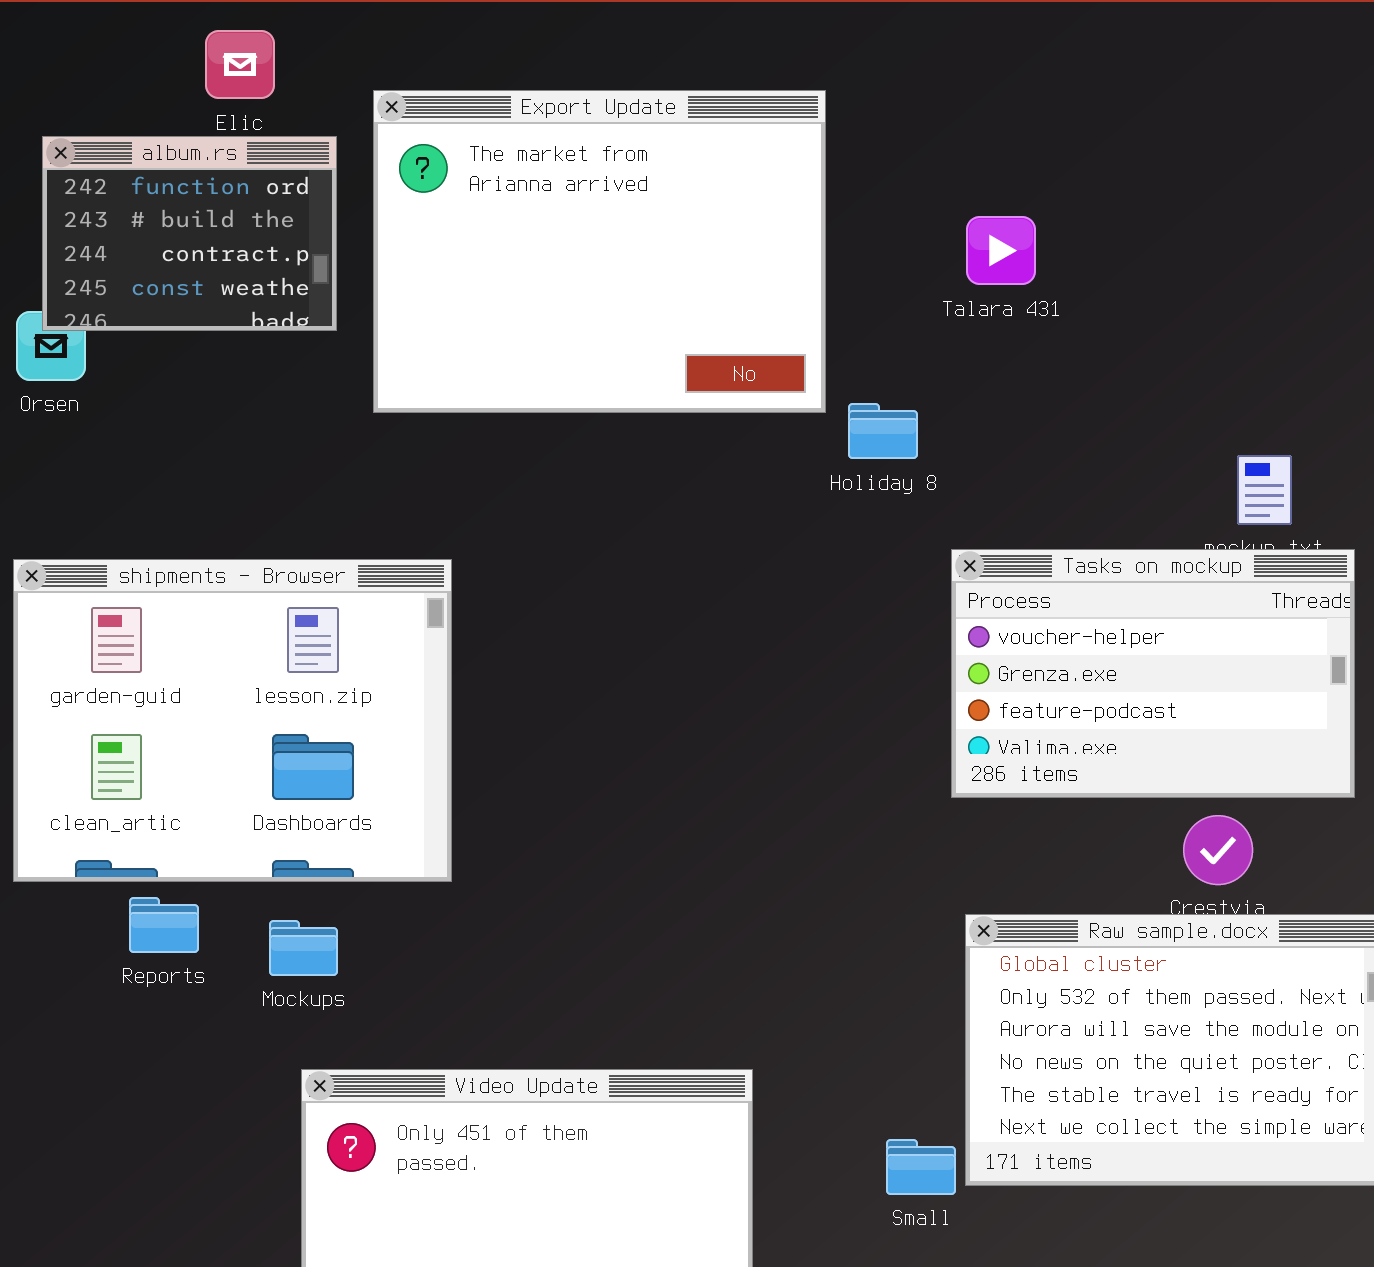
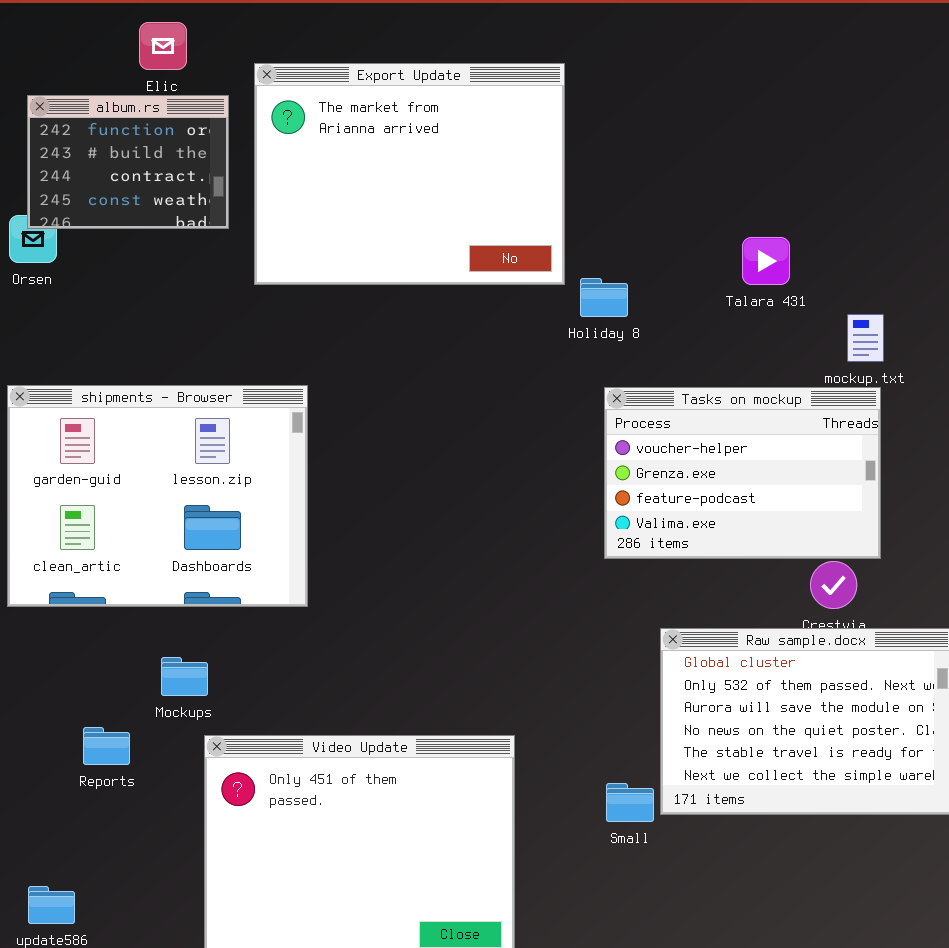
Talara 431: [966,216,1036,285] -> [742,237,790,285], moved
Tasks on mockup: [951,549,1355,798] -> [604,387,881,559], moved
Reports: [129,897,199,953] -> [83,727,130,765], moved
Mockups: [269,920,338,976] -> [161,657,208,696], moved

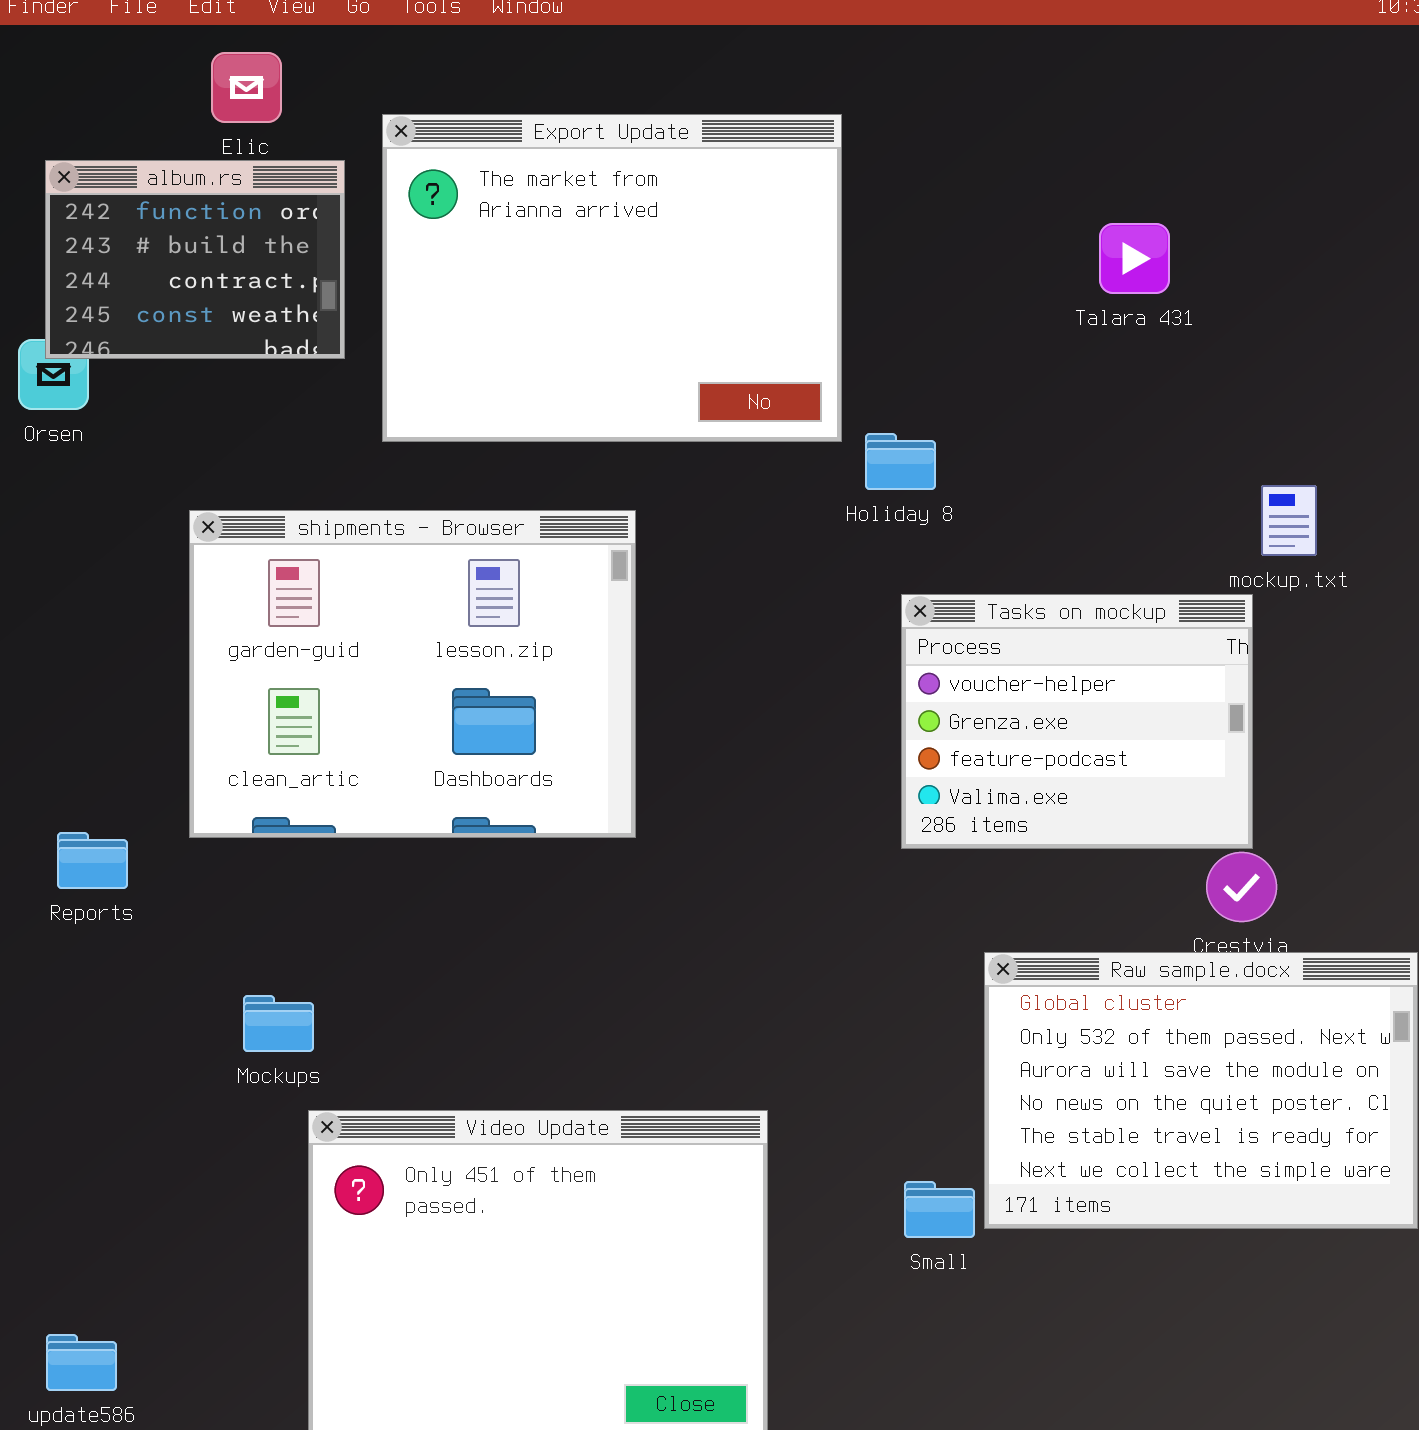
Talara 431: [742,237,790,285] -> [1099,223,1170,294], moved
shipments - Browser: [7,385,308,607] -> [189,510,636,838], moved
Tasks on mockup: [604,387,881,559] -> [901,594,1253,849], resized
Reports: [83,727,130,765] -> [57,832,128,889], moved

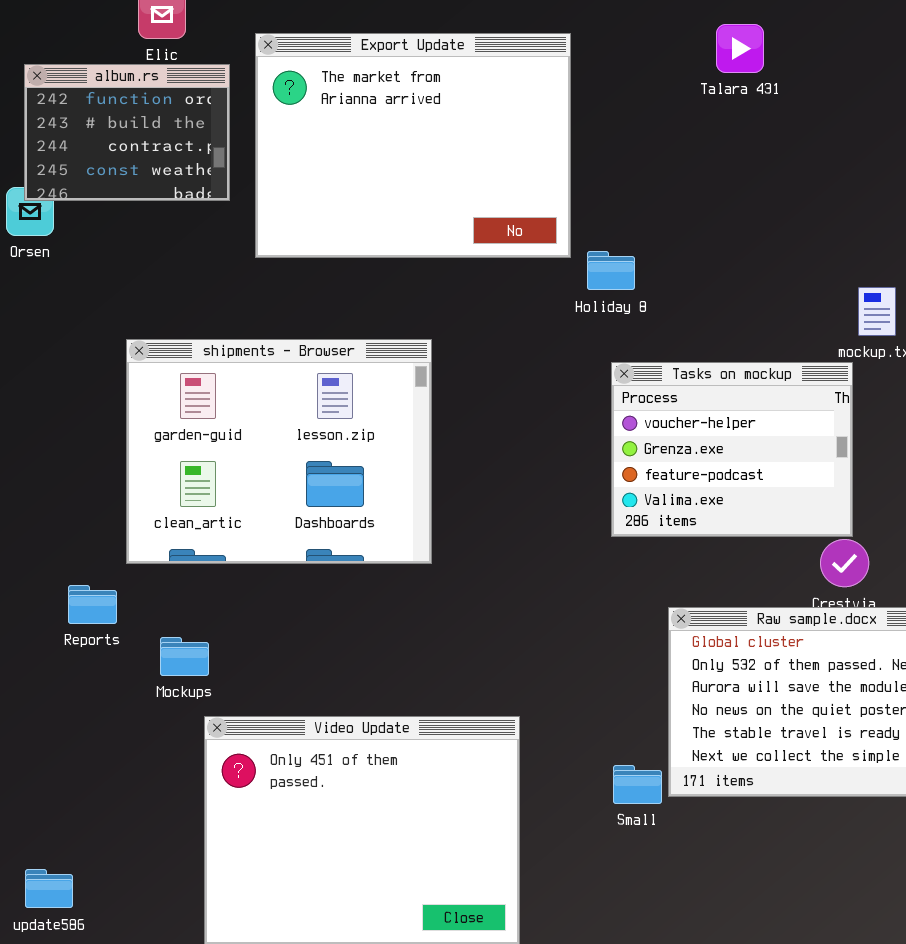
Talara 431: [1099,223,1170,294] -> [716,24,764,73], moved
shipments - Browser: [189,510,636,838] -> [126,339,432,564], moved
Reports: [57,832,128,889] -> [68,585,117,624], moved

